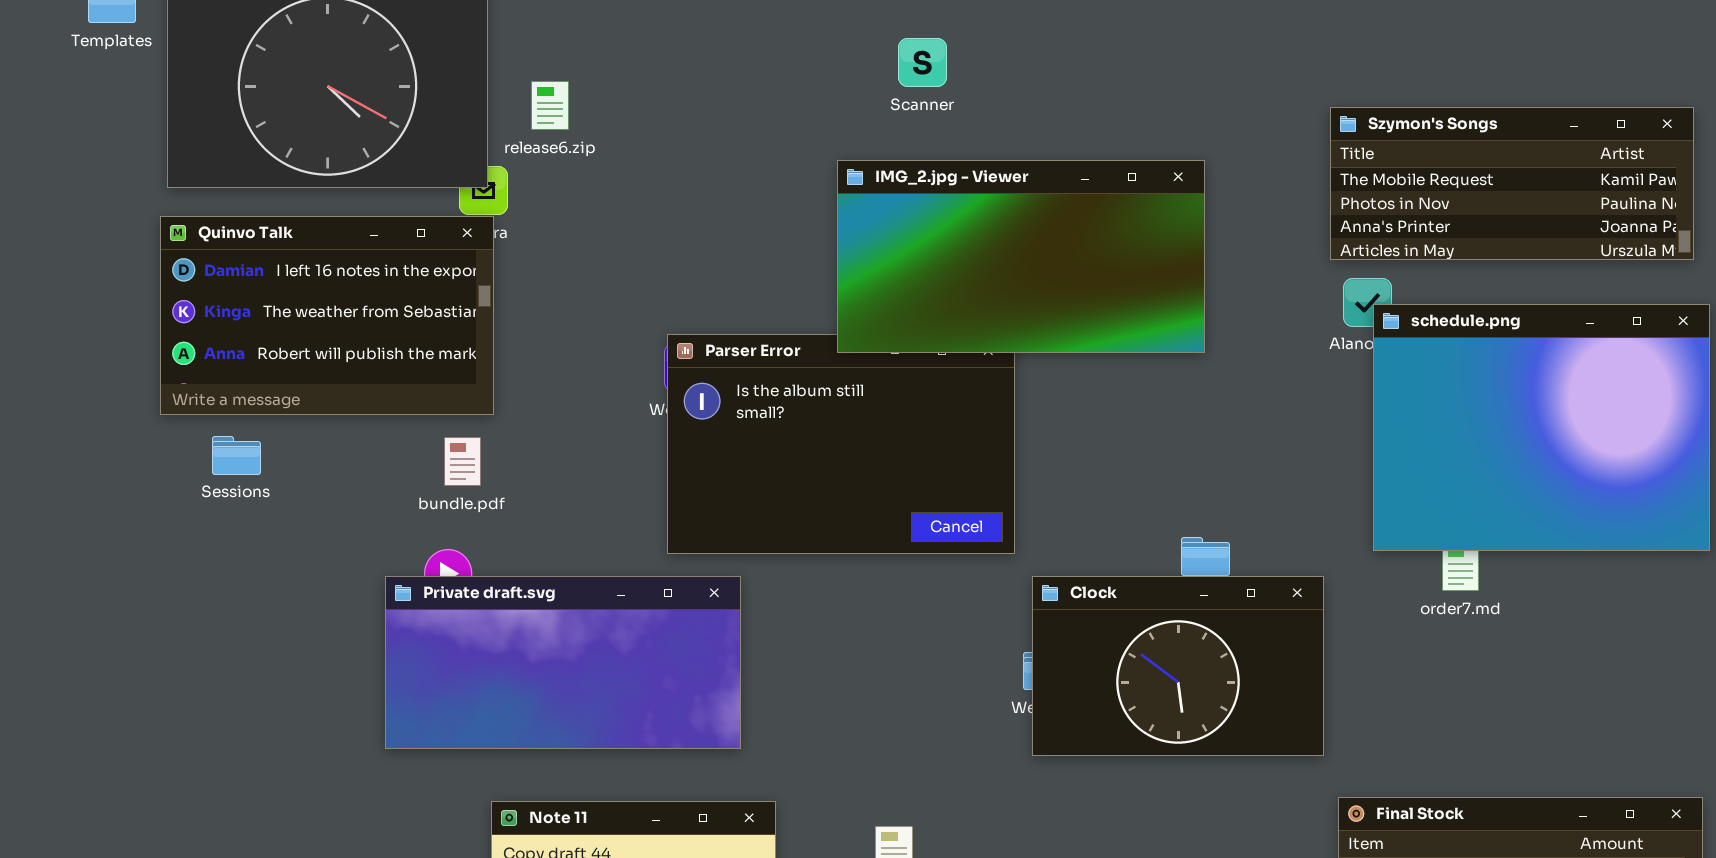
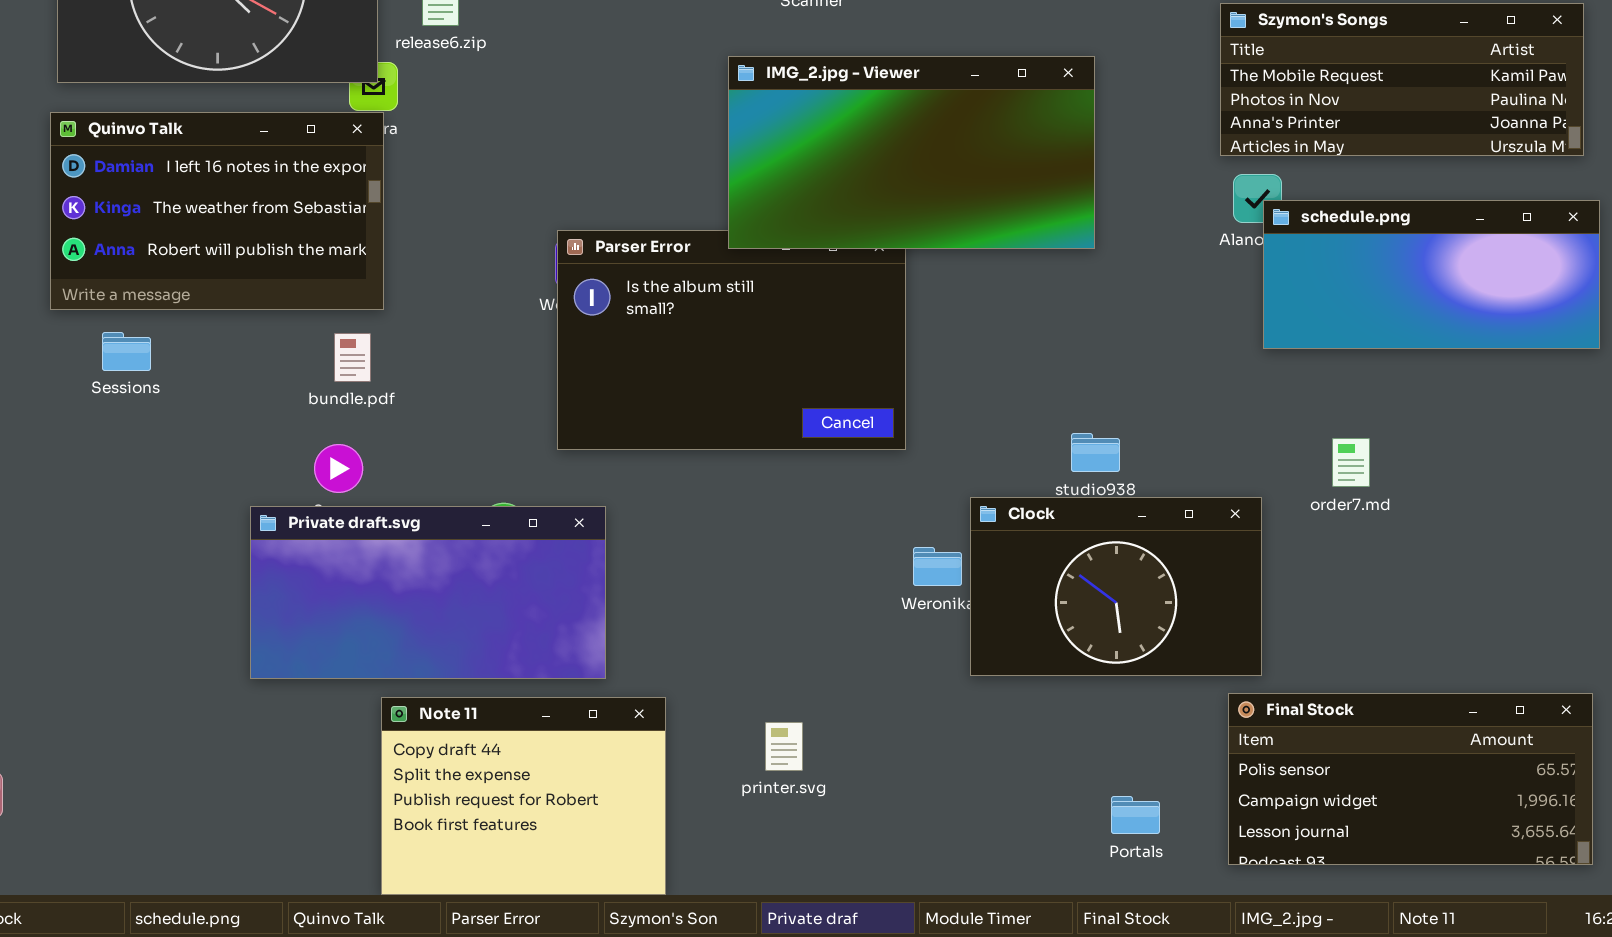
schedule.png: [1373,304,1710,551] -> [1263,200,1600,349], resized
Private draft.svg: [385,576,741,749] -> [250,506,606,679], moved
Clock: [1032,576,1324,756] -> [970,497,1262,676], moved

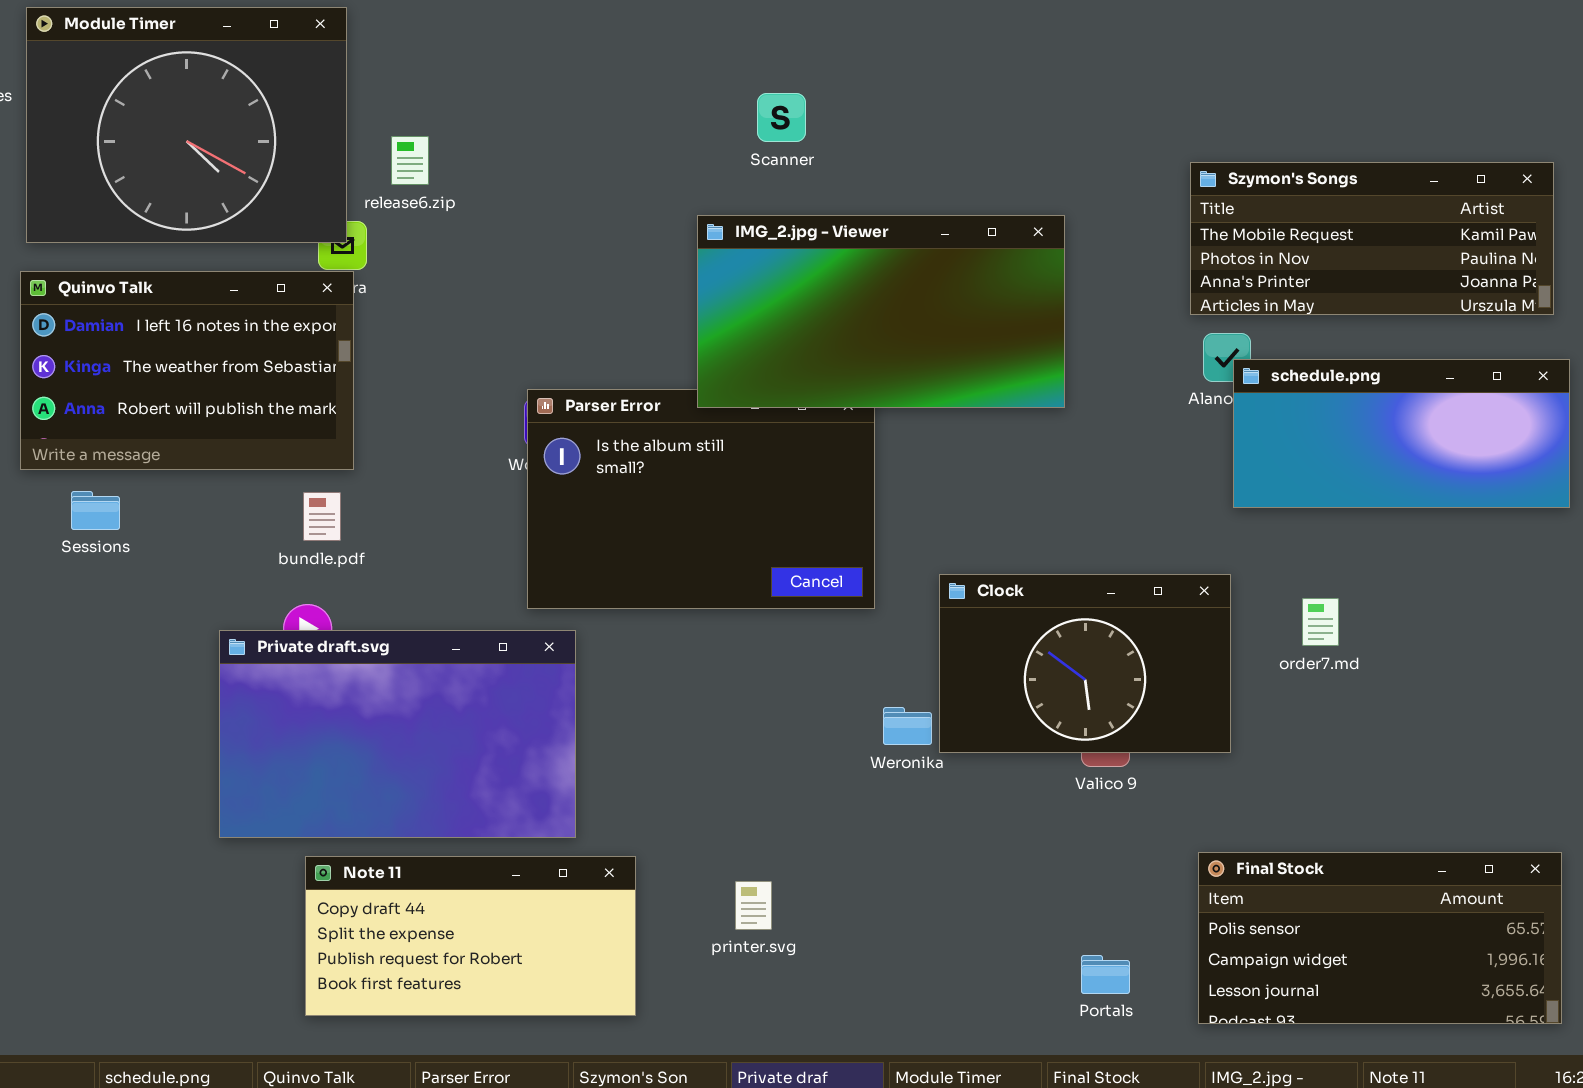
Clock: [970,497,1262,676] -> [939,574,1231,753], moved
Private draft.svg: [250,506,606,679] -> [219,630,576,838], resized
Note 11: [381,697,666,895] -> [305,856,636,1016], resized

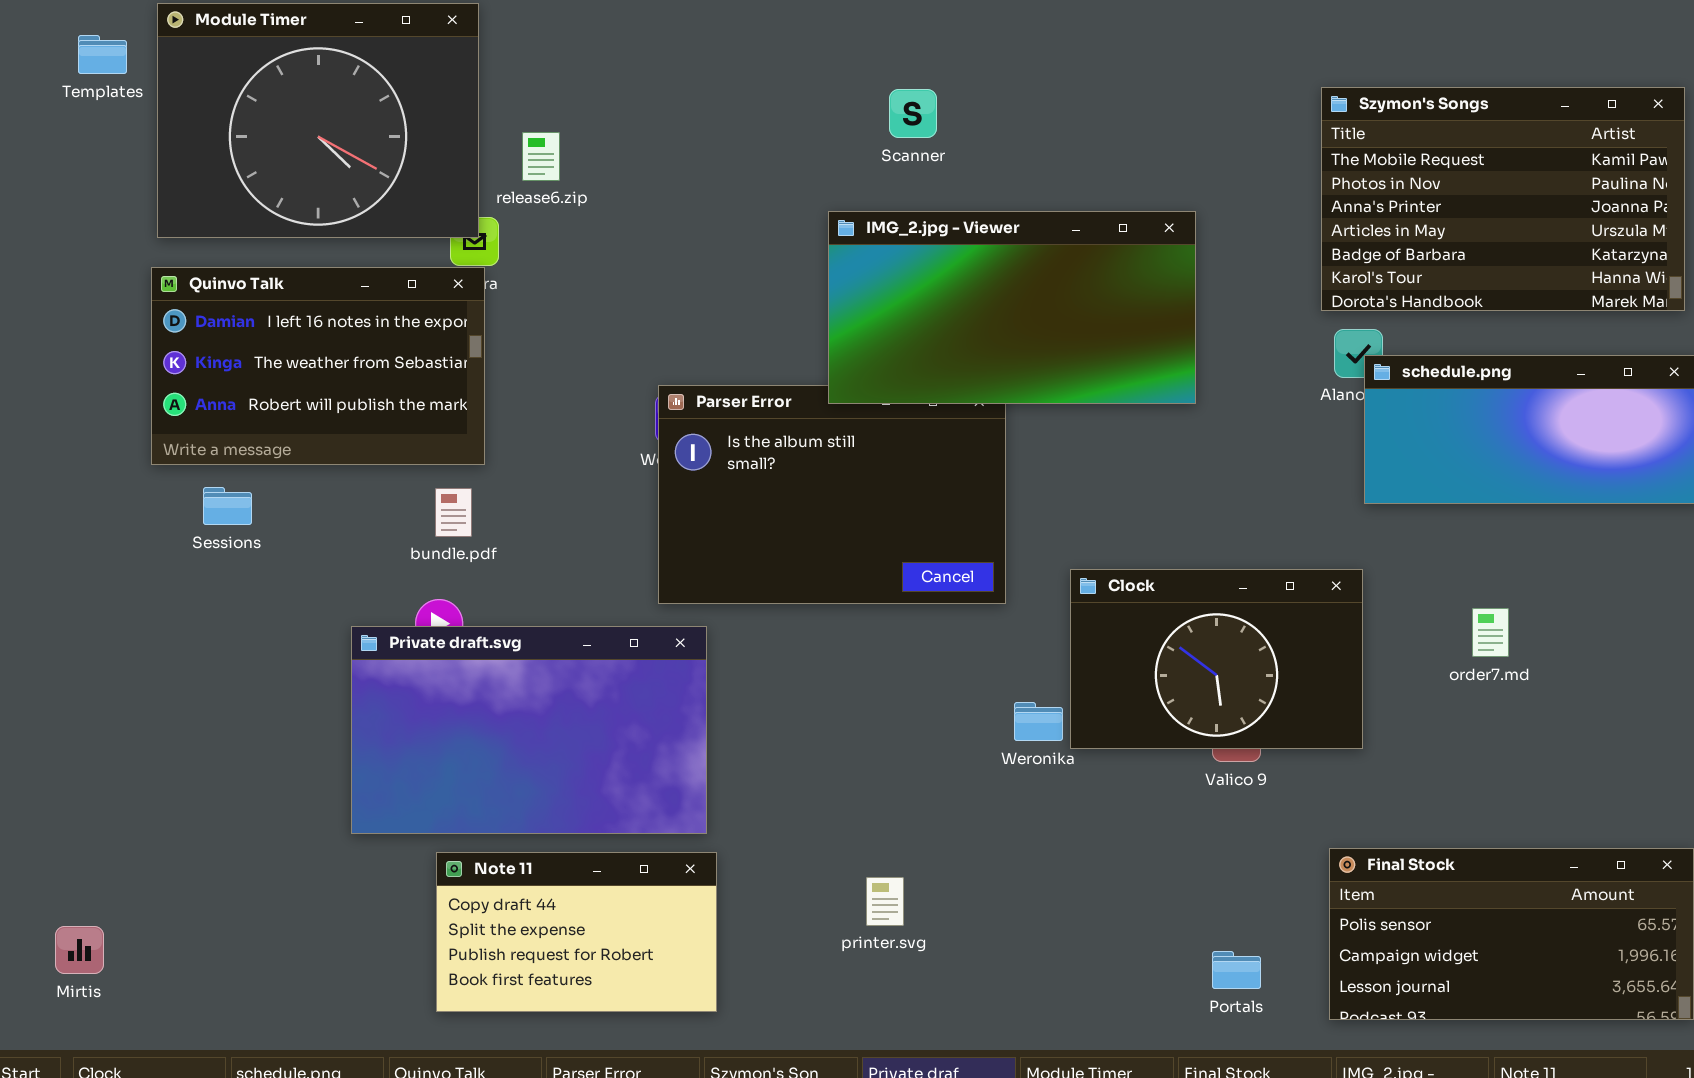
Szymon's Songs: [1190,162,1554,315] -> [1321,87,1685,311], resized
order7.md: [1302,598,1339,646] -> [1472,608,1509,657], moved
Note 11: [305,856,636,1016] -> [436,852,717,1012], resized

